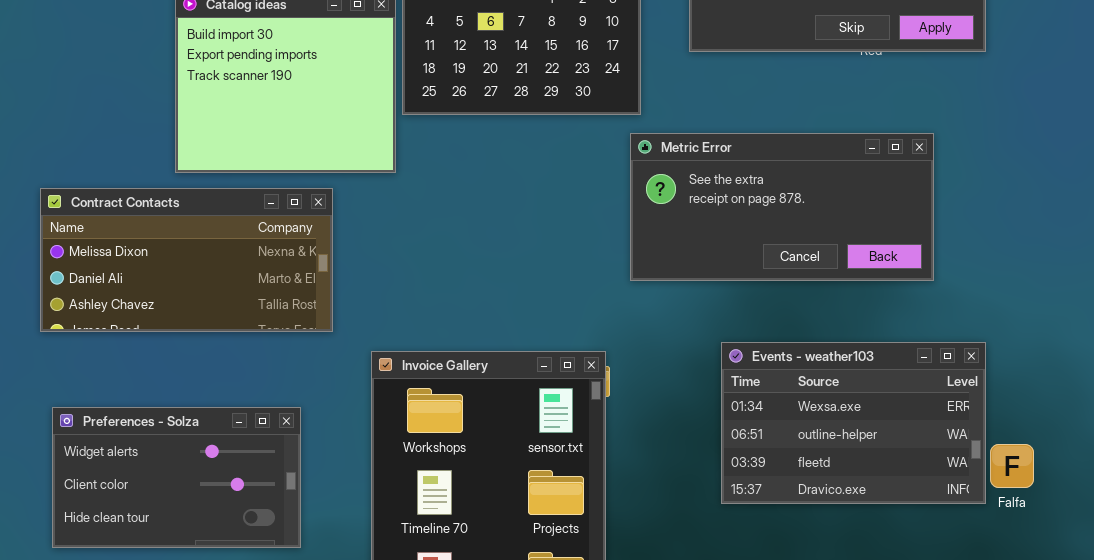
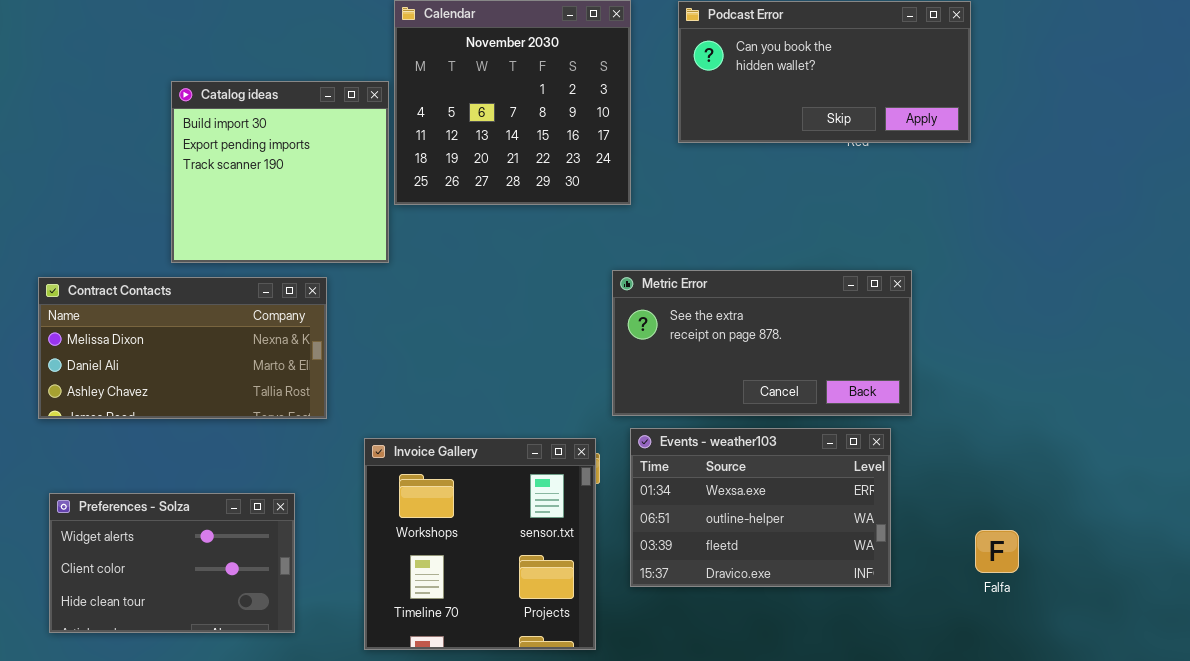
Metric Error: [630,133,934,281] -> [612,270,912,416], moved
Events - weather103: [721,342,986,504] -> [630,428,891,587], moved

